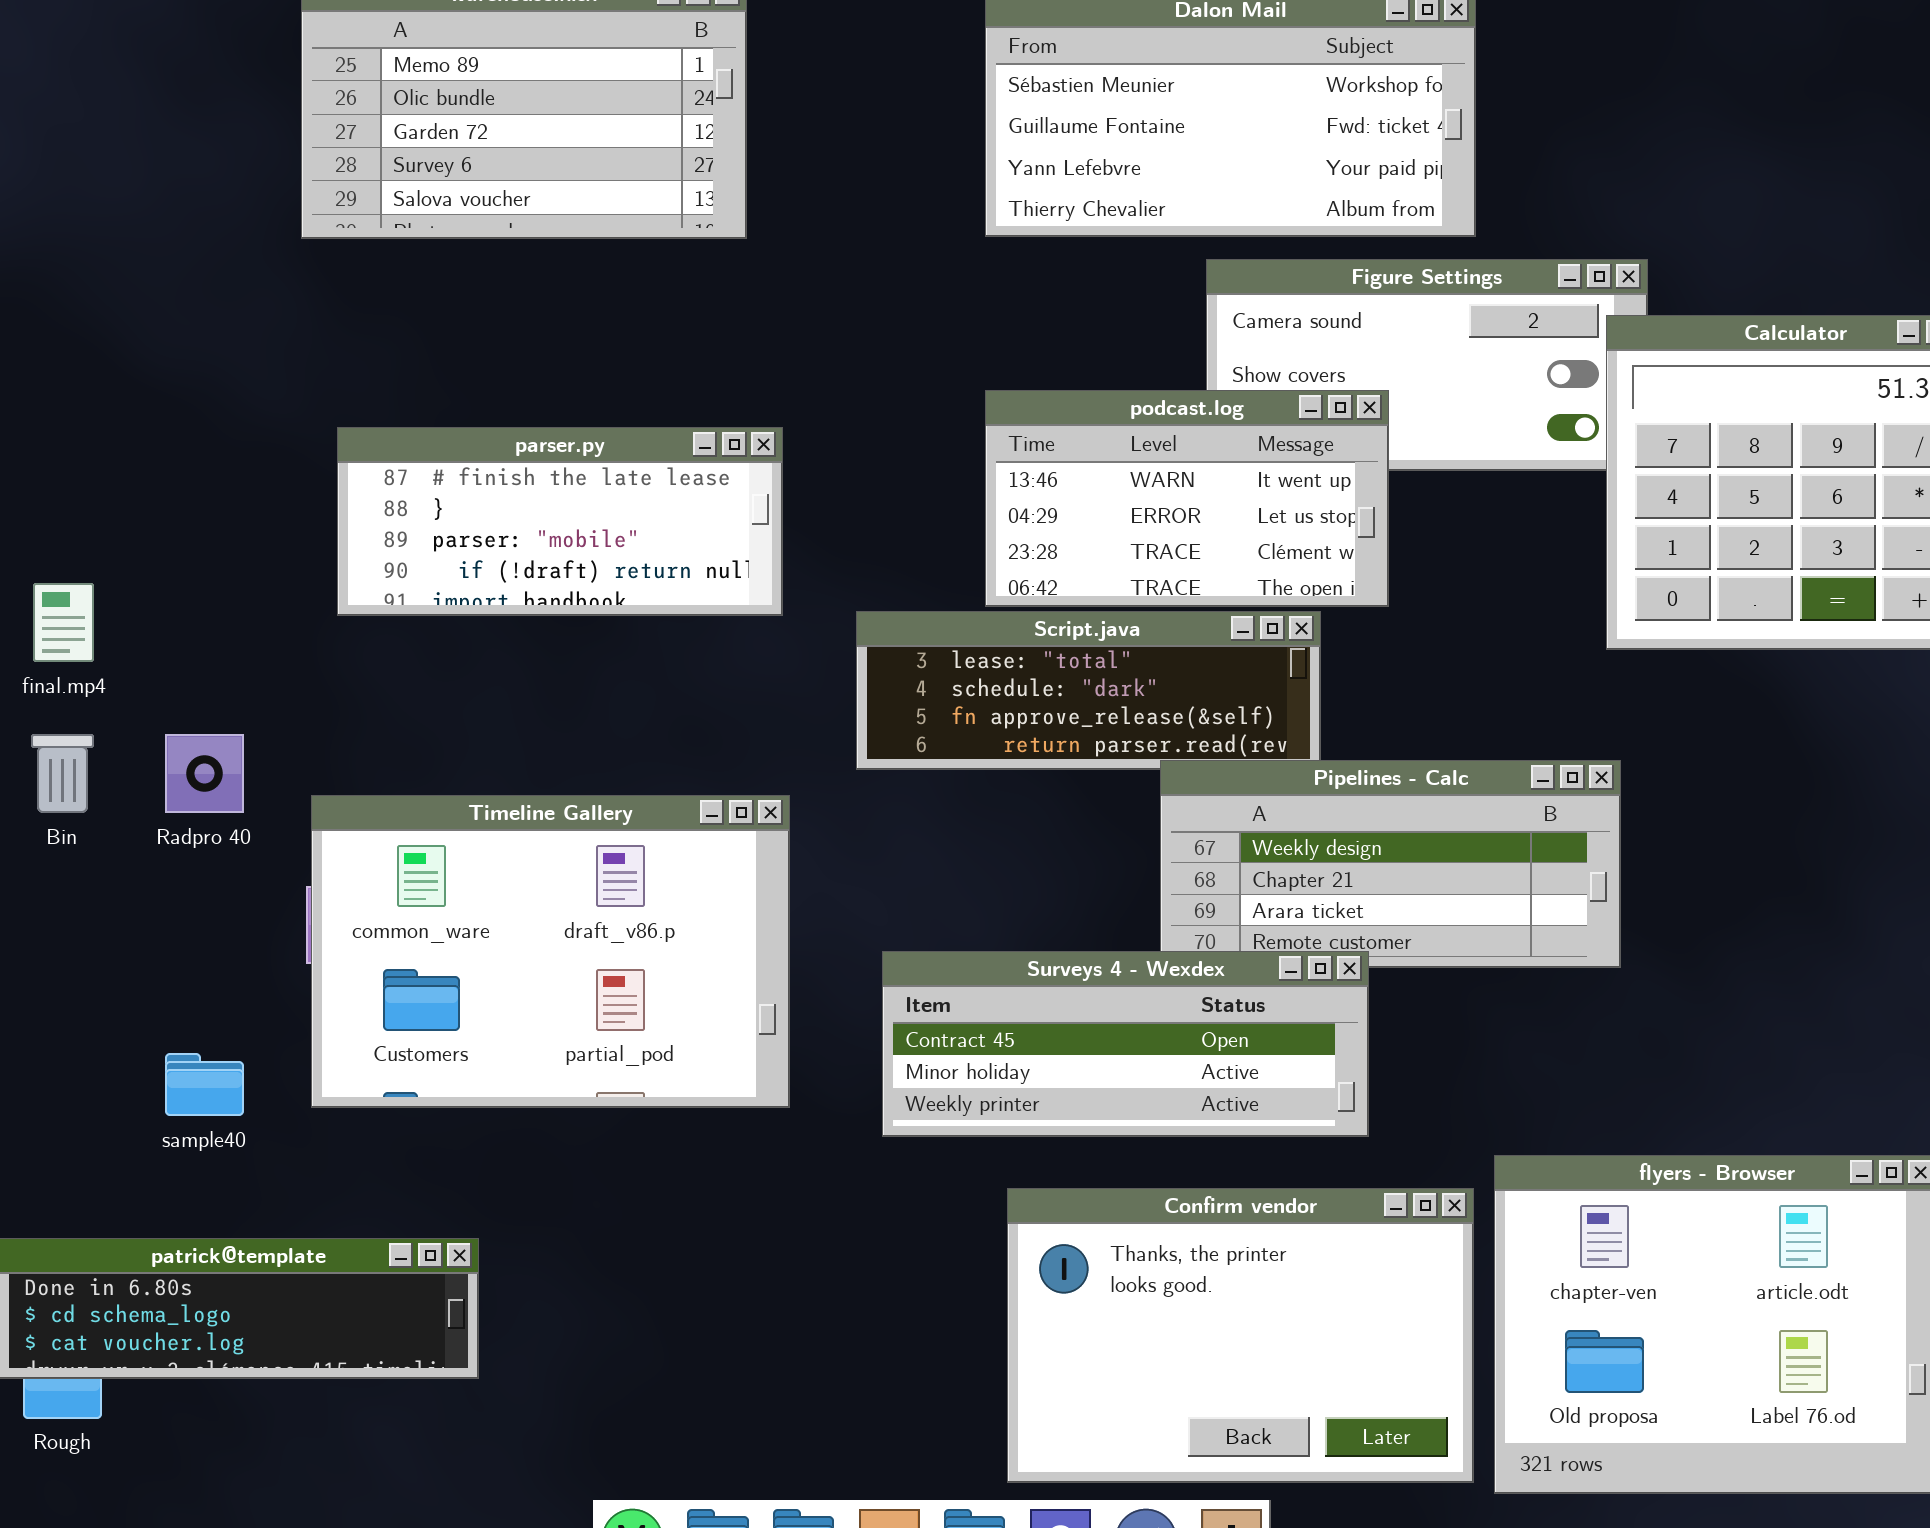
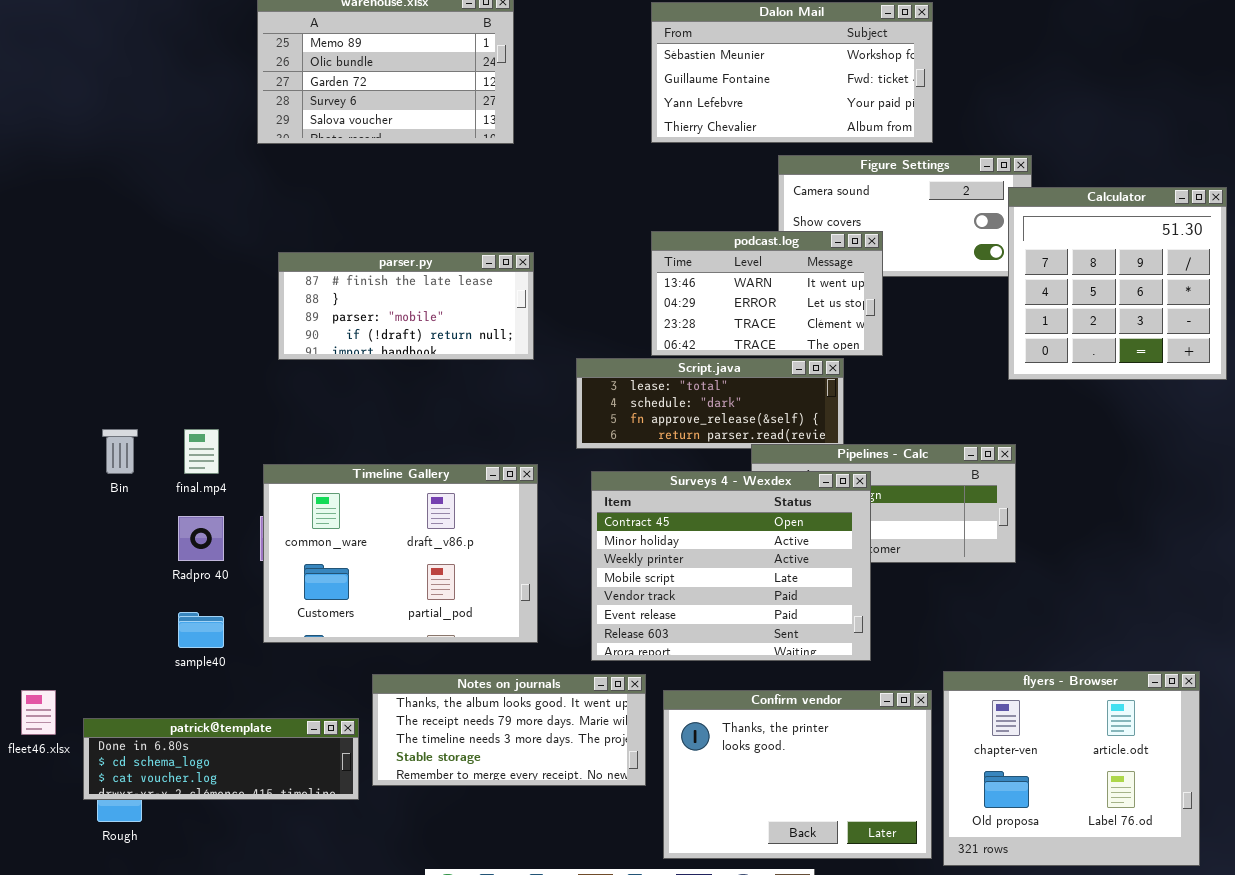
final.mp4: [33,583,94,662] -> [184,429,219,474], moved
Radpro 40: [165,734,244,813] -> [178,516,224,561], moved
Surveys 4 - Wexdex: [882,951,1369,1137] -> [591,471,871,661], resized
Notes on journals: none -> [372,674,646,786], opened

